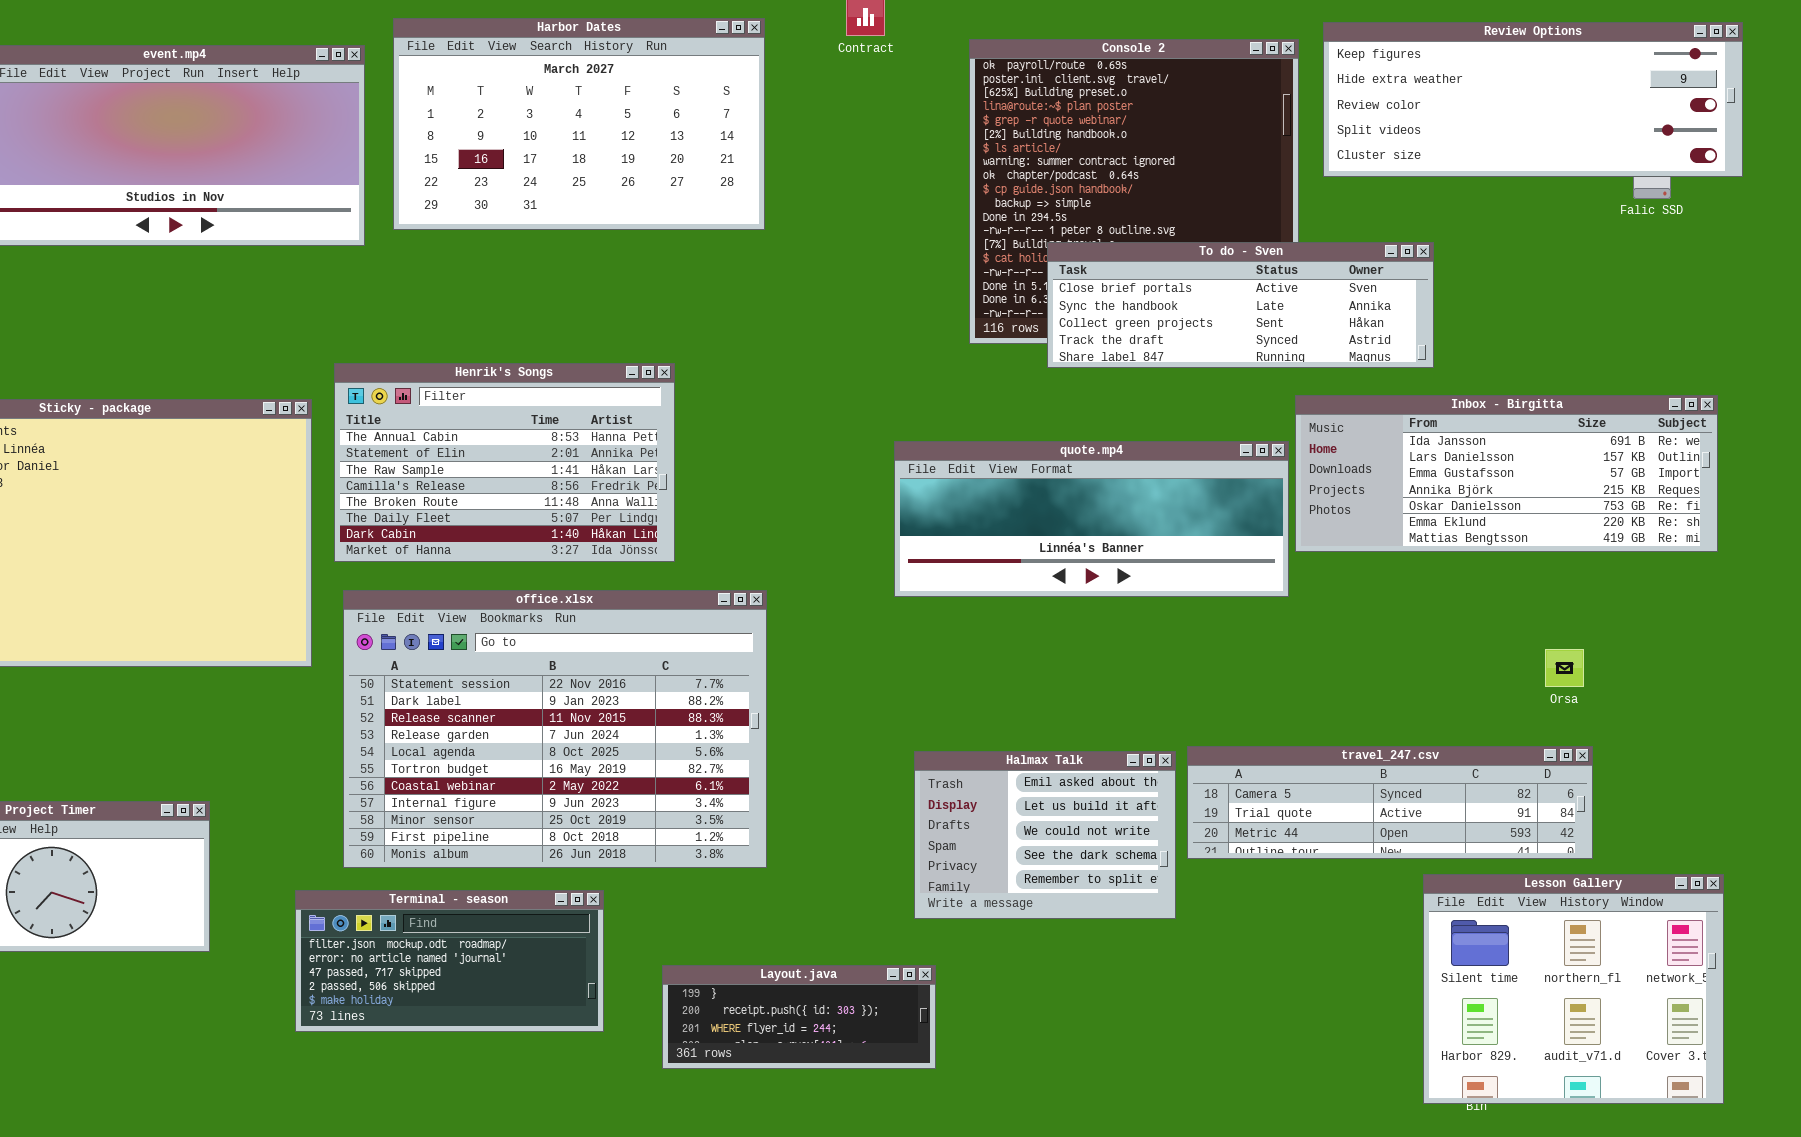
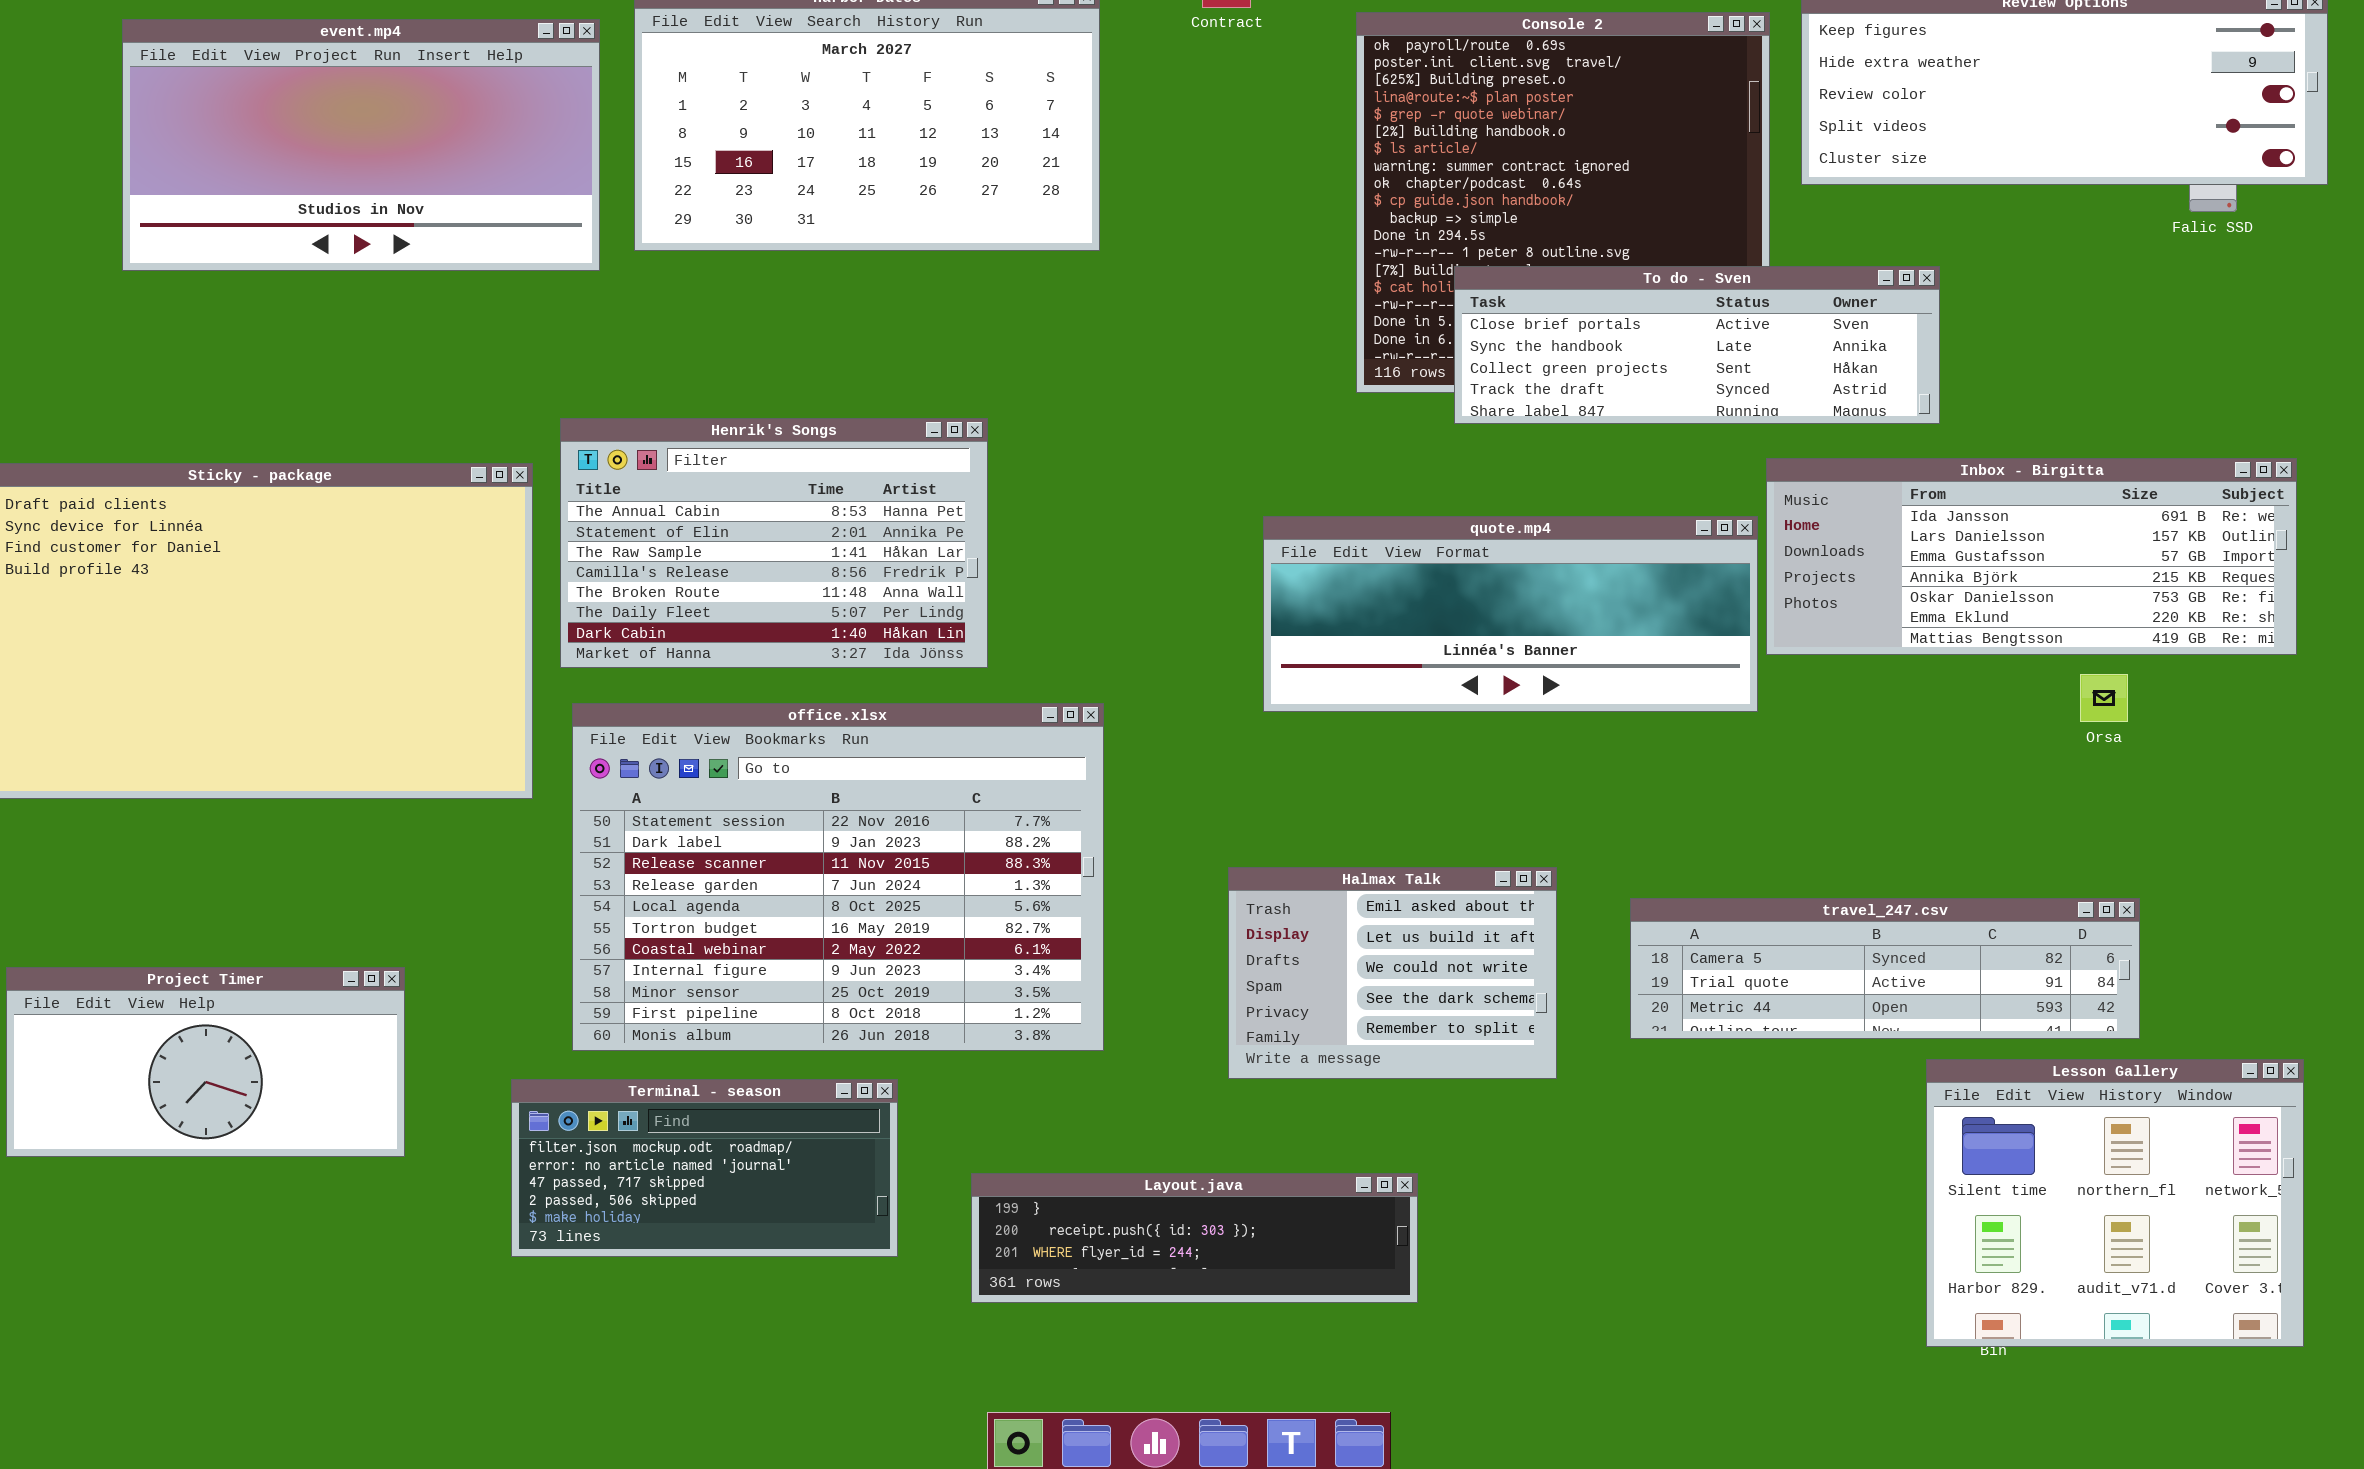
Orsa: [1545,649,1584,687] -> [2080,674,2128,722], moved
Halmax Talk: [914,751,1176,919] -> [1228,867,1557,1079], moved
Layout.java: [662,965,936,1069] -> [971,1173,1418,1303], resized

